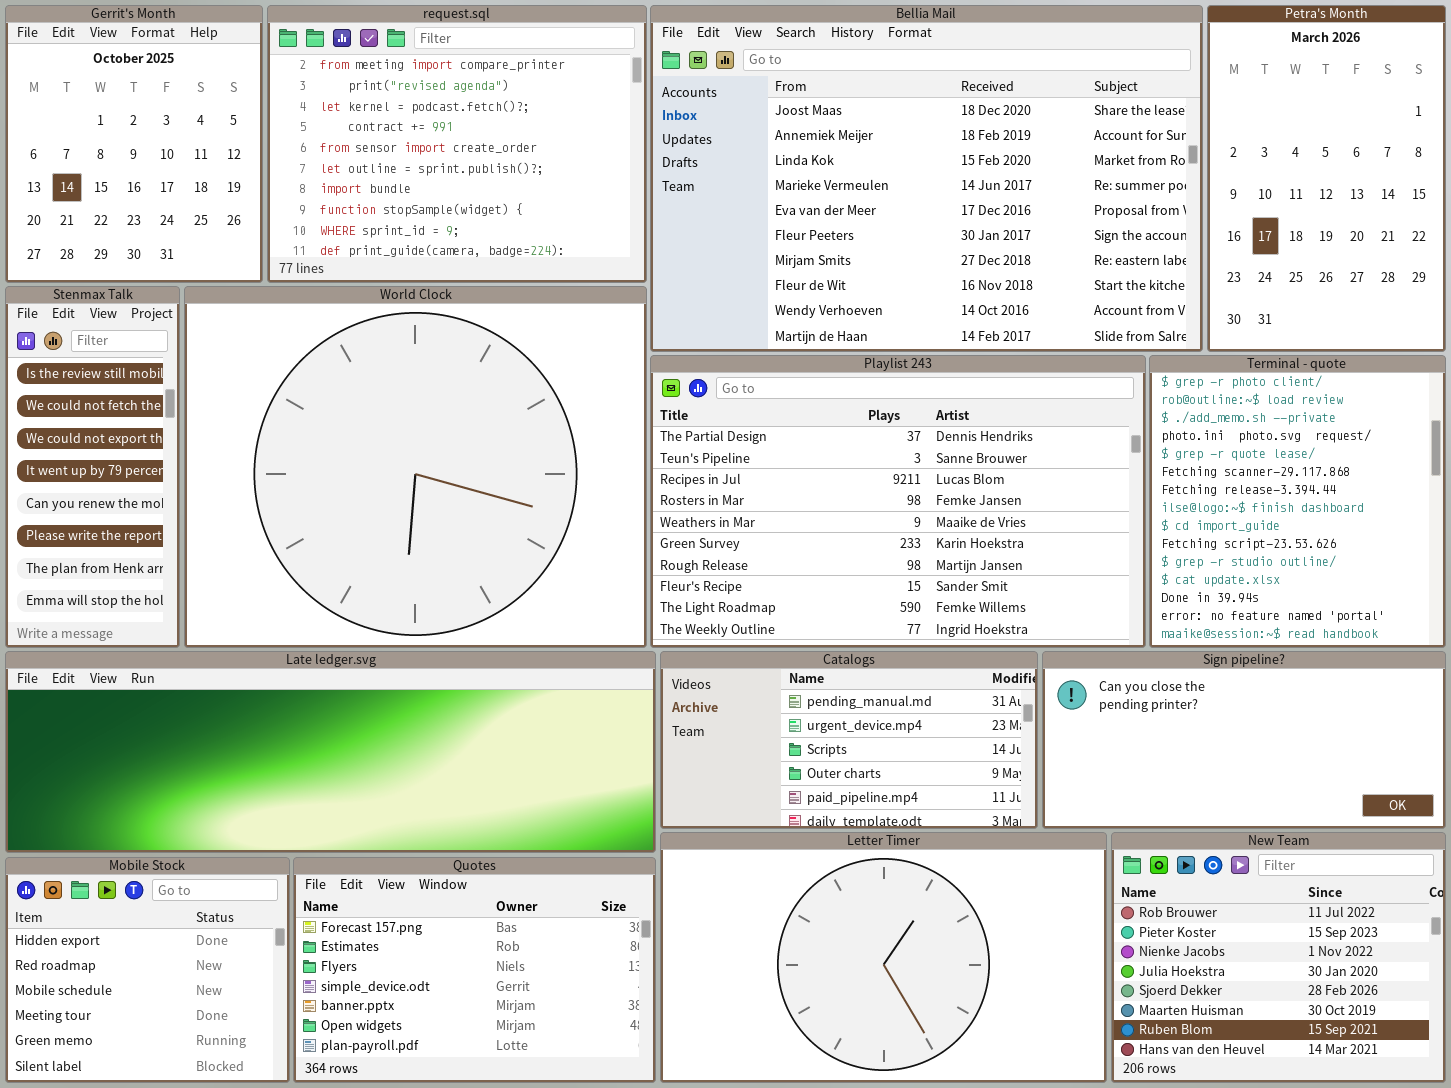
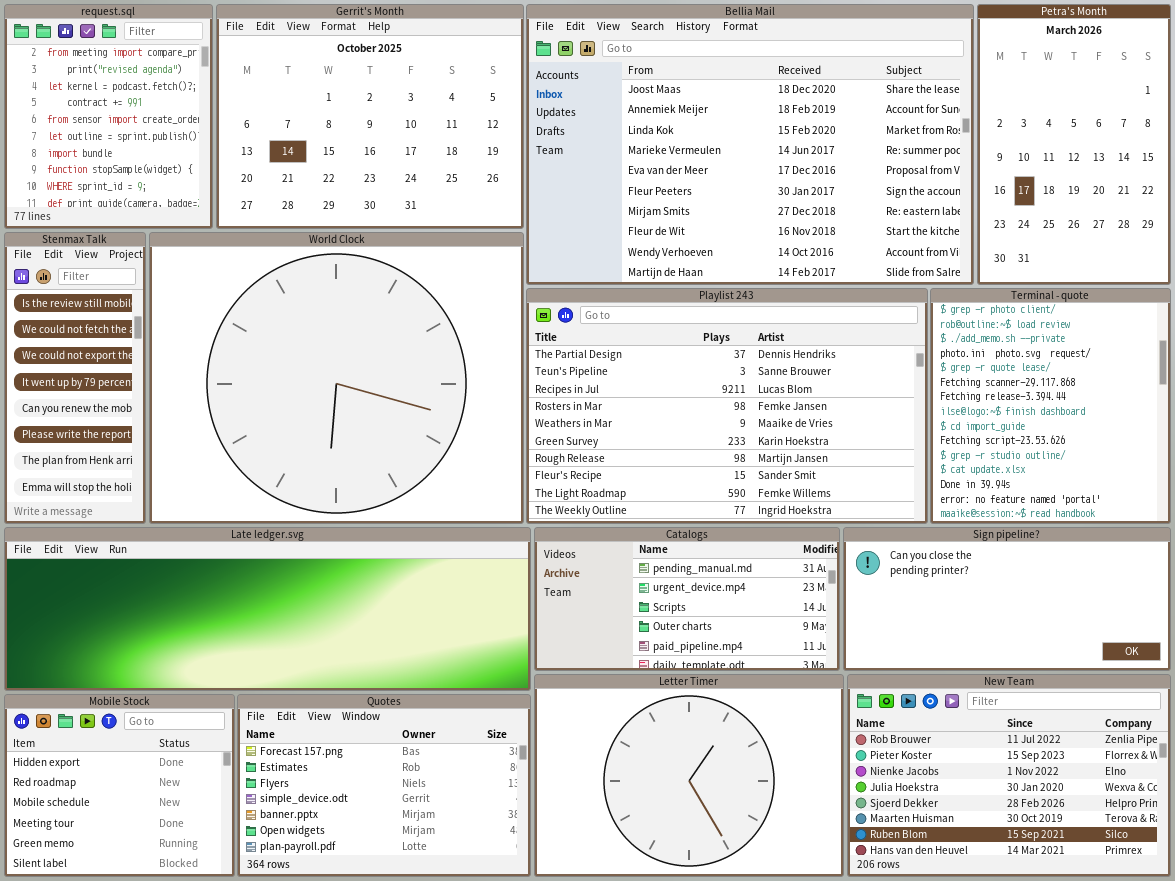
Gerrit's Month: [5,5,263,283] -> [216,4,524,229], moved, resized
request.sql: [267,5,647,283] -> [4,4,213,229], moved, resized
Letter Timer: [660,832,1107,1083] -> [534,674,844,877], resized
New Team: [1111,832,1446,1083] -> [847,674,1171,877], resized

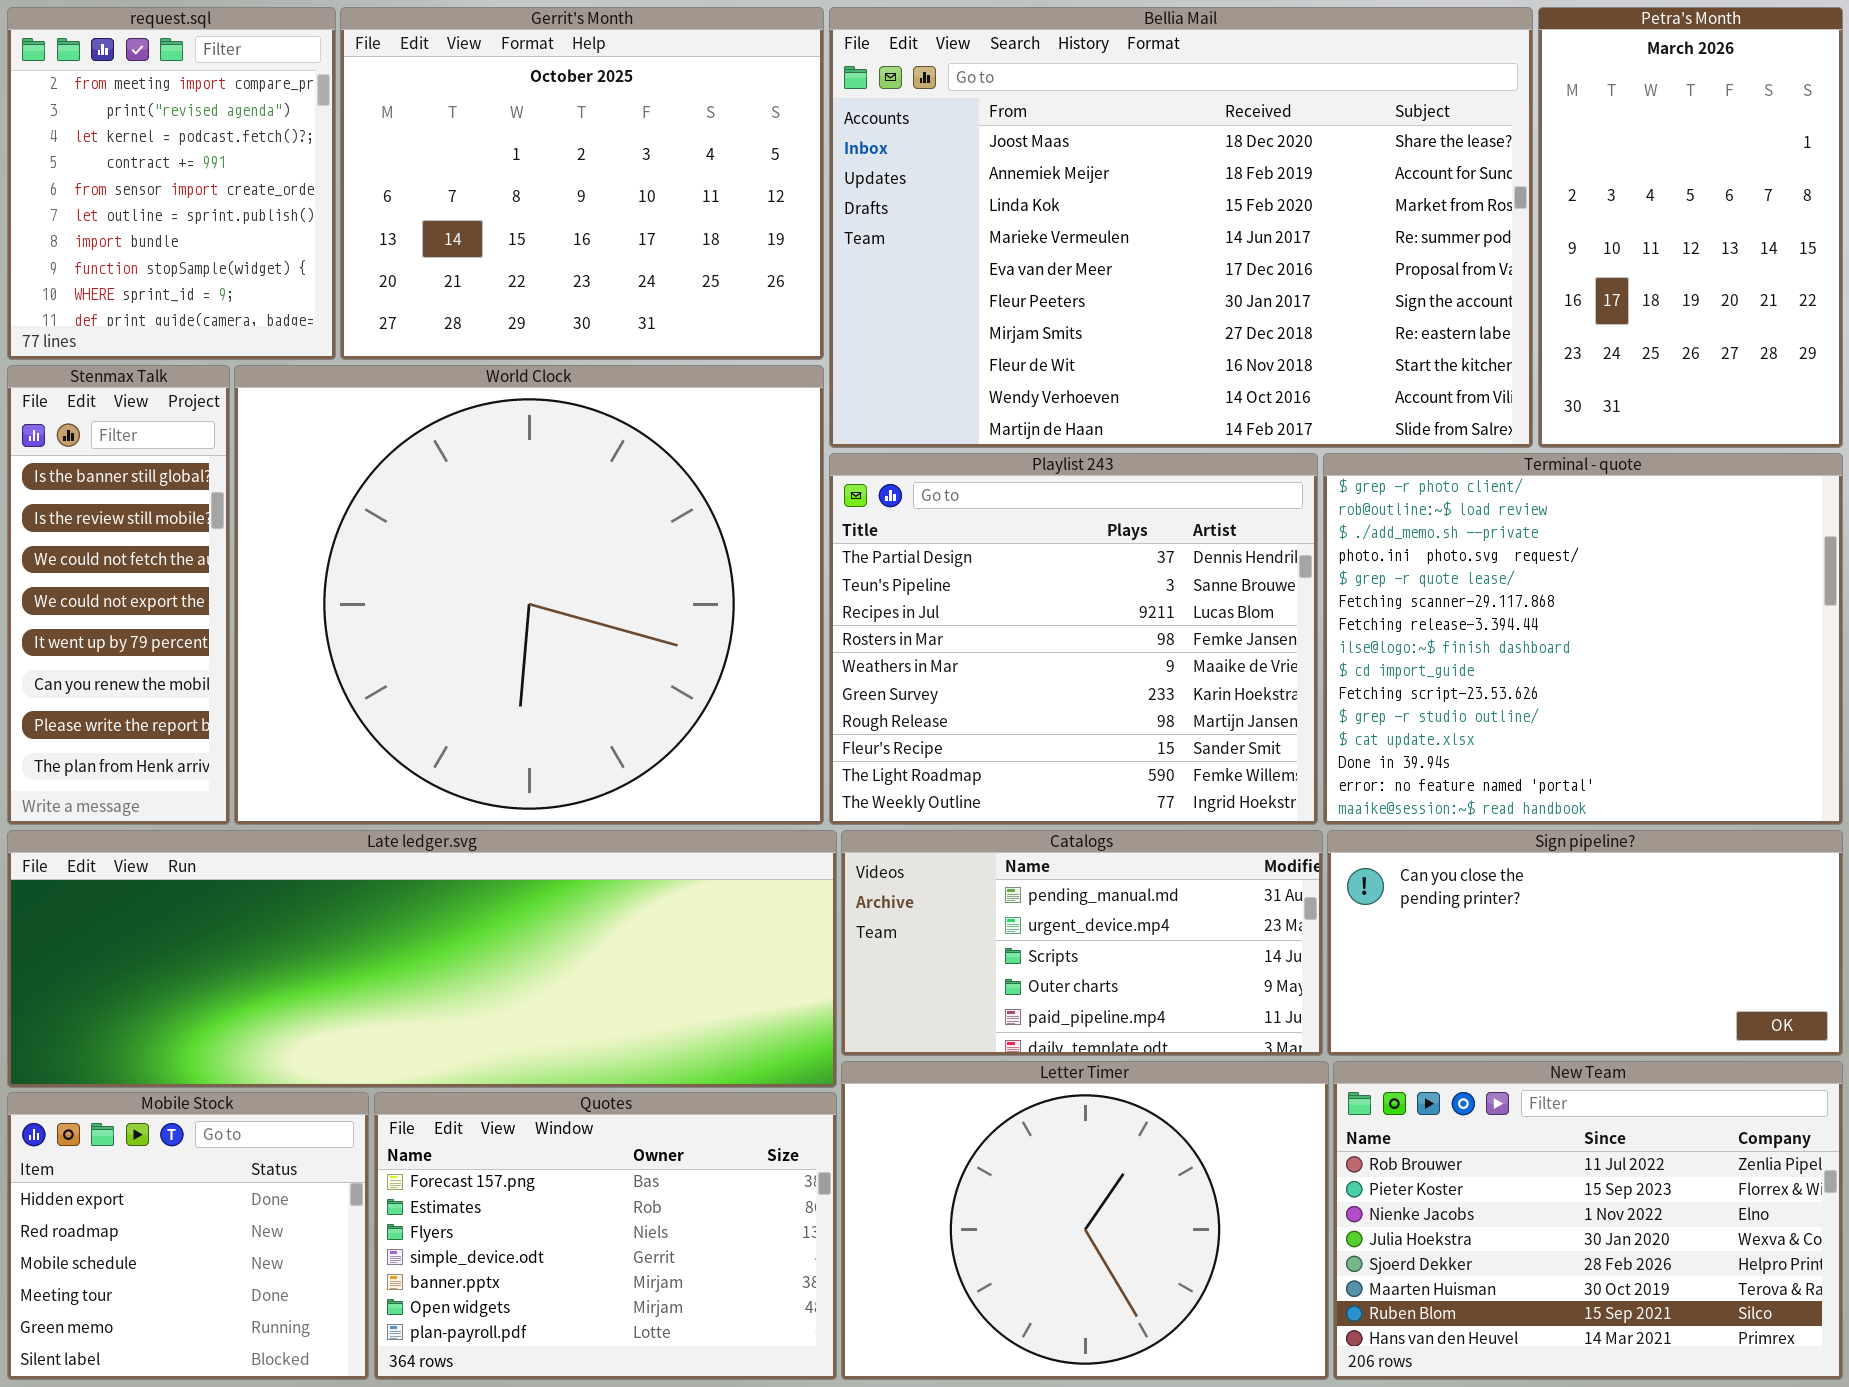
Stenmax Talk: [4,232,146,524] -> [7,365,230,825], scrolled up 1 row
Playlist 243: [526,288,928,524] -> [829,453,1318,825], resized
Terminal - quote: [930,288,1171,524] -> [1323,453,1843,825], resized

